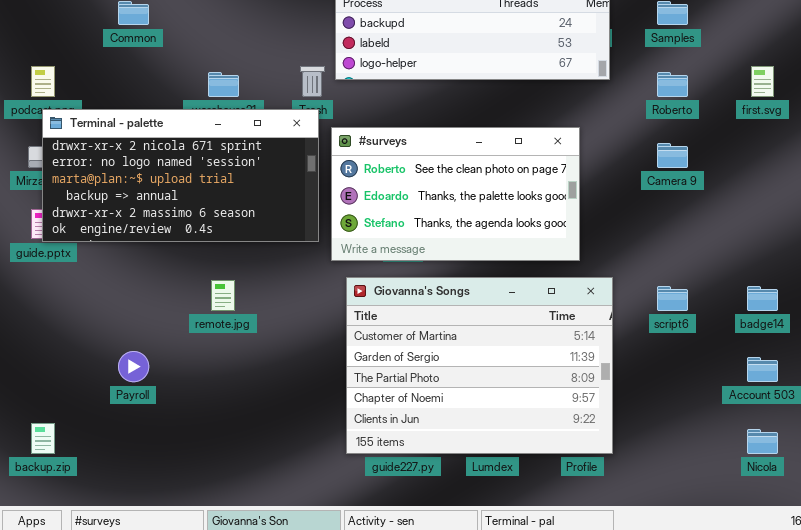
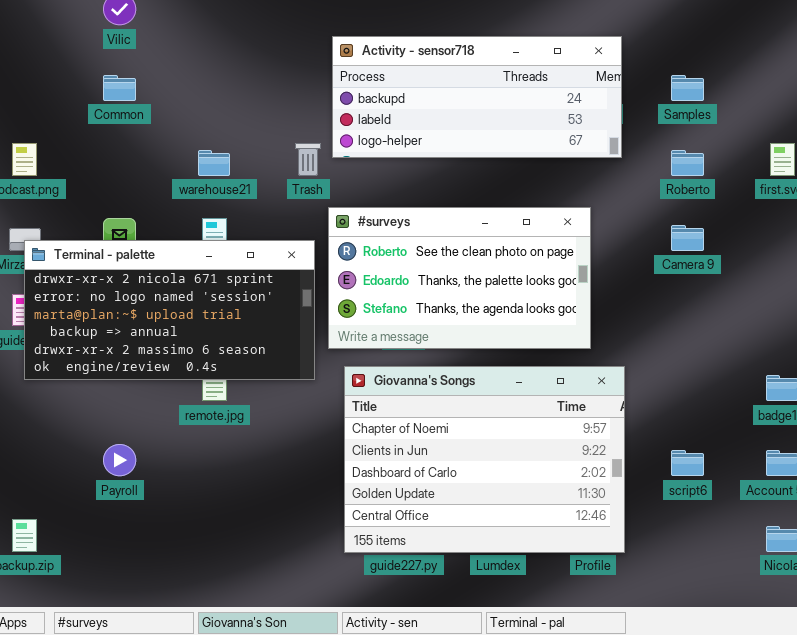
Terminal - palette: [42,109,319,242] -> [24,240,315,380], moved
Giovanna's Songs: [346,277,613,454] -> [344,366,625,553], scrolled down 3 rows
script6: [657,286,688,311] -> [671,450,704,476], moved

